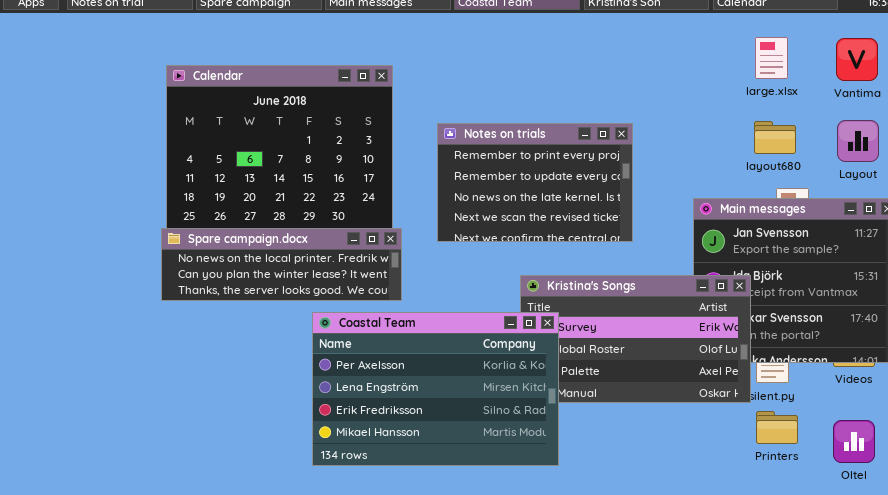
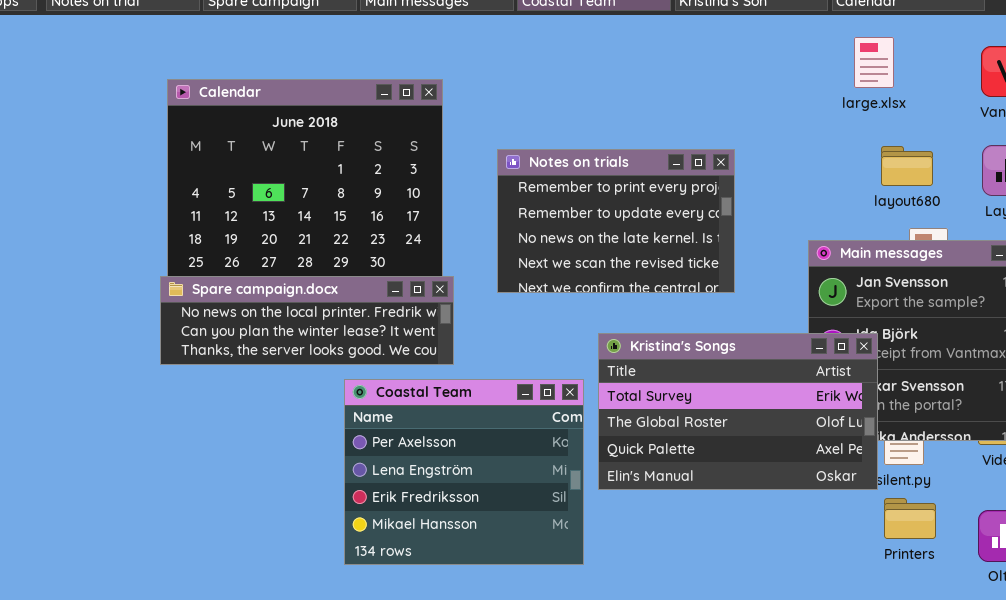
large.xlsx: [755,37,788,79] -> [854,37,894,88], moved
Coastal Team: [312,312,559,466] -> [344,379,584,565], resized

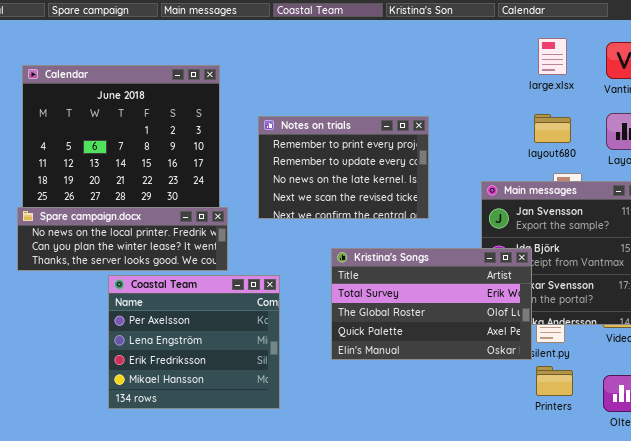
large.xlsx: [854,37,894,88] -> [538,38,567,75], moved
Coastal Team: [344,379,584,565] -> [108,275,280,409], moved

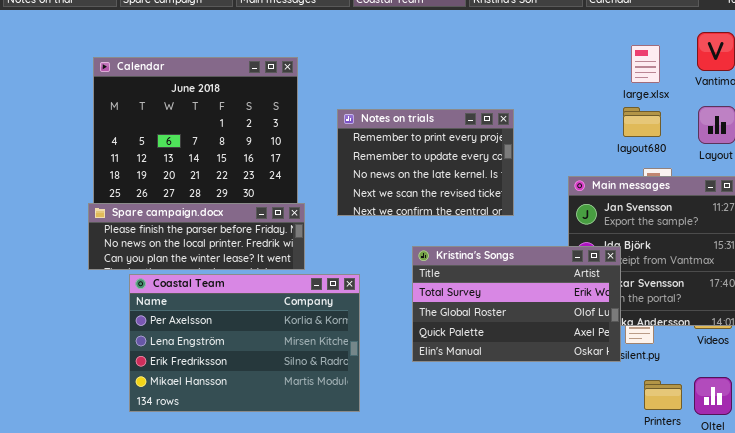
large.xlsx: [538,38,567,75] -> [631,45,660,83], moved
Spare campaign.docx: [17,207,228,271] -> [88,203,305,270], scrolled up 1 row
Coastal Team: [108,275,280,409] -> [129,274,360,412], resized
Printers: [536,366,573,396] -> [644,380,682,410], moved

